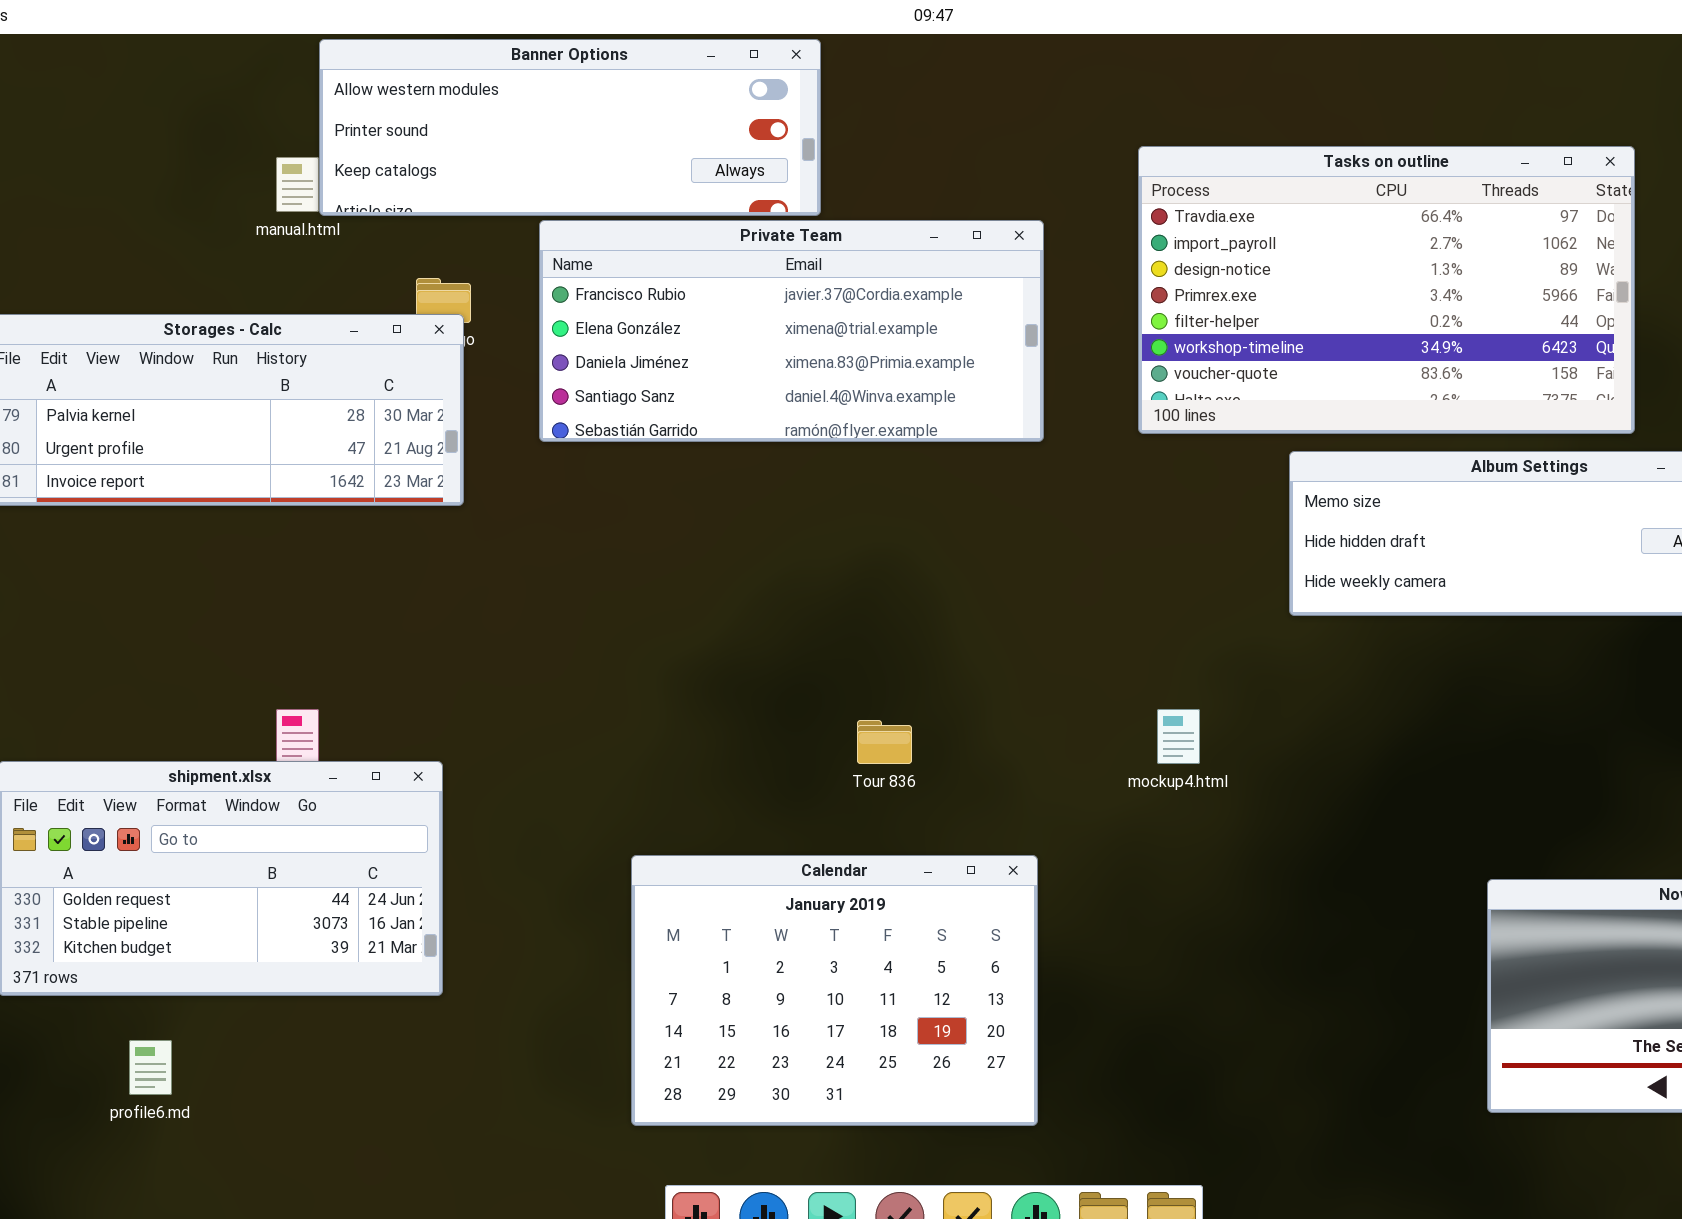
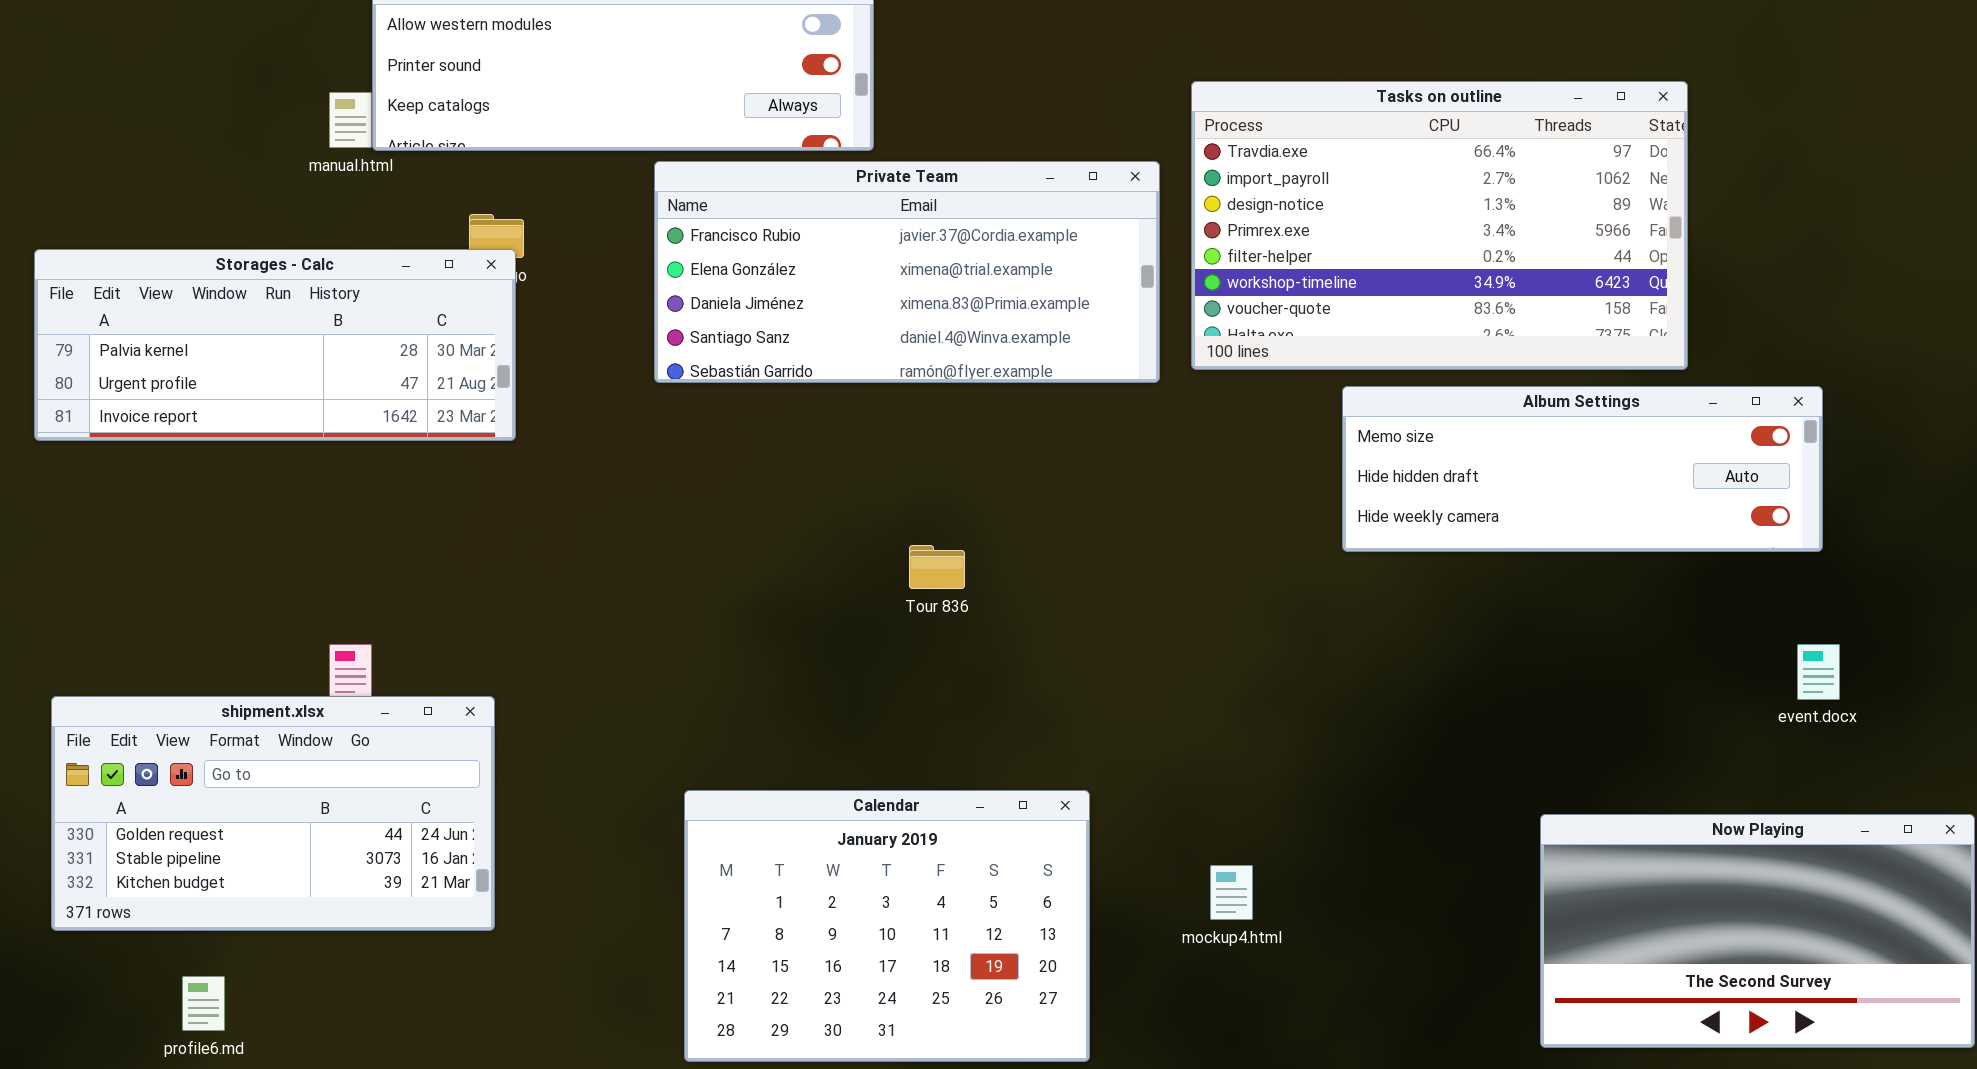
Private Team: [539,220,1044,442] -> [654,161,1160,383], moved
mockup4.html: [1157,709,1200,764] -> [1210,865,1253,920], moved
Tour 836: [857,720,912,764] -> [909,545,965,589], moved

